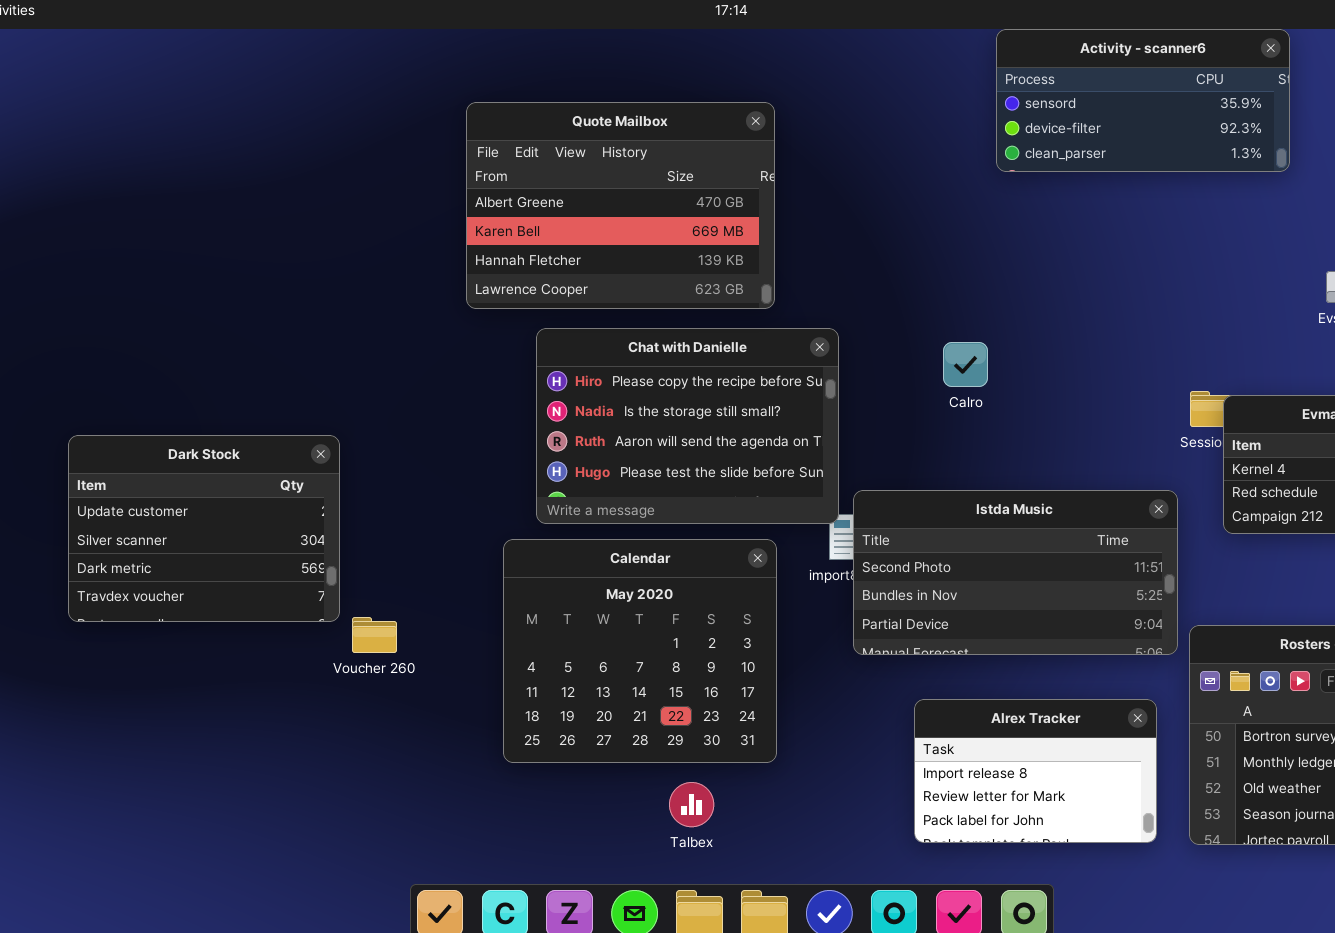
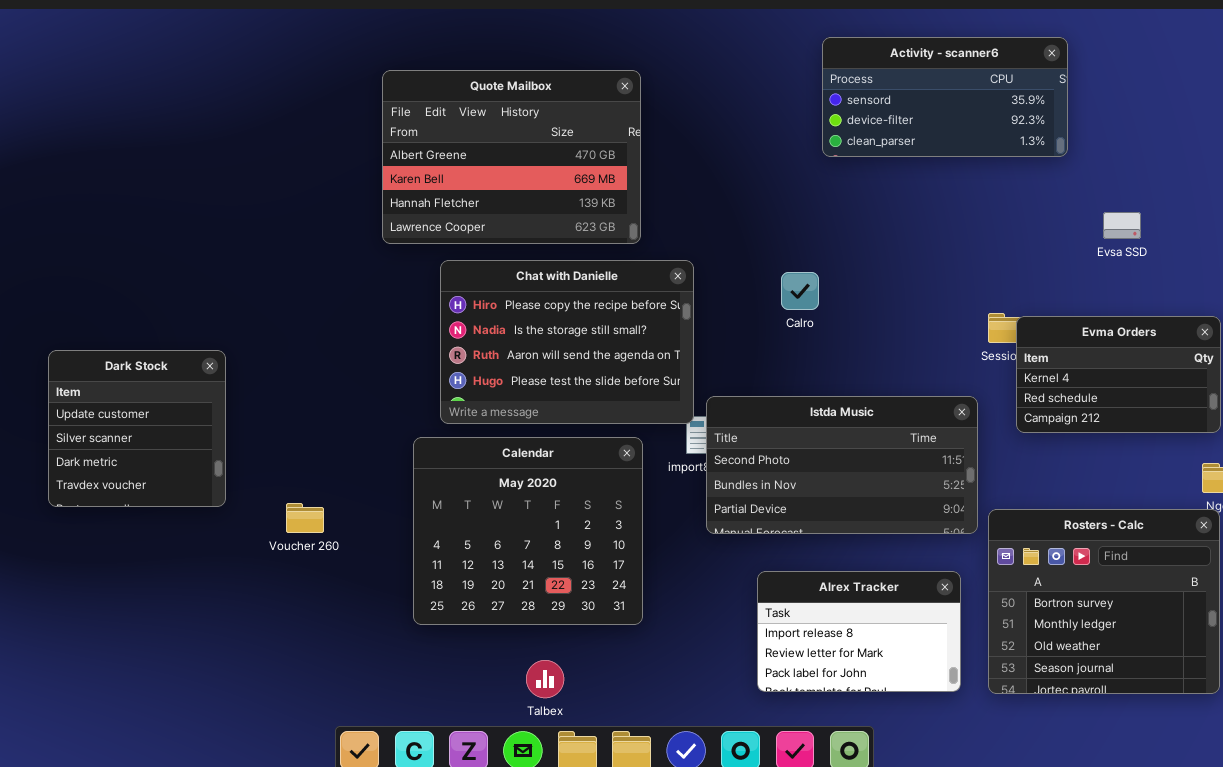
Activity - scanner6: [996,29,1290,172] -> [822,37,1068,157], moved
Dark Stock: [68,435,340,622] -> [48,350,226,507], resized
Talbex: [669,782,714,827] -> [526,660,564,698], moved

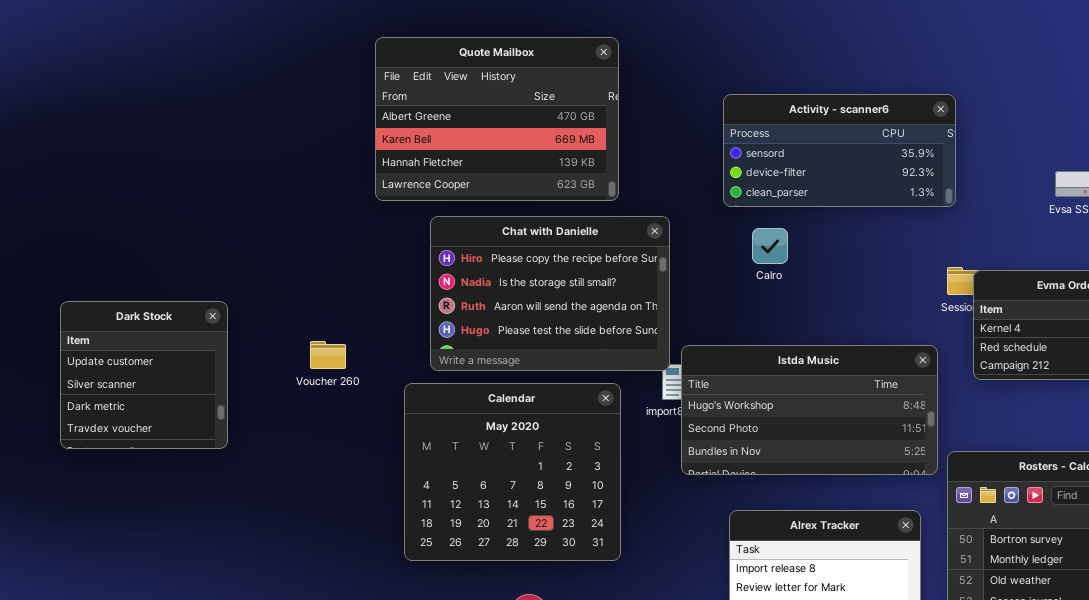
Activity - scanner6: [822,37,1068,157] -> [723,94,956,207], moved
Istda Music: [706,396,978,534] -> [681,345,938,475], scrolled up 1 row
Voucher 260: [286,503,324,533] -> [310,341,346,369], moved

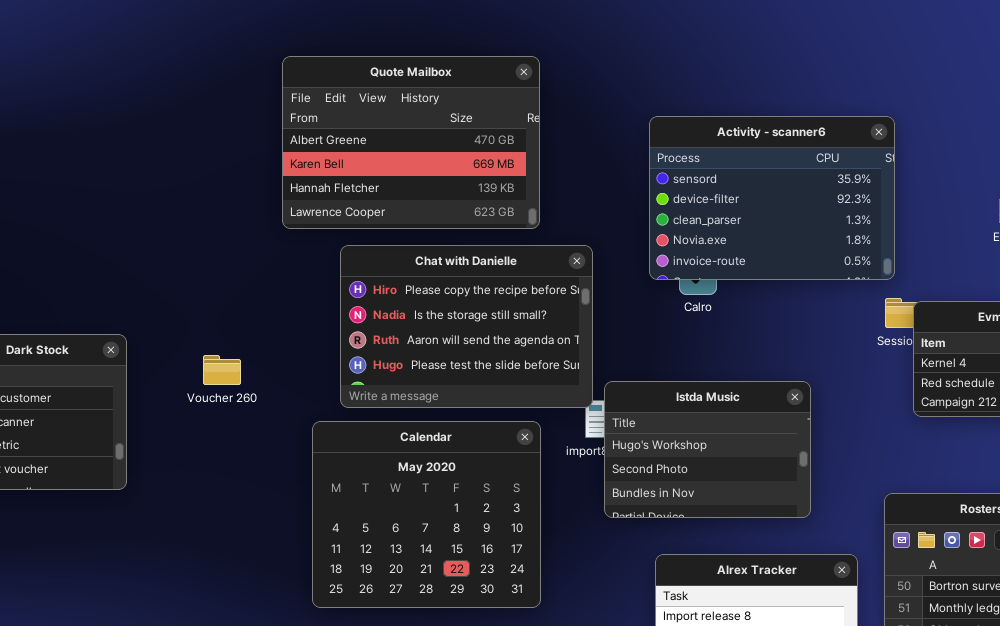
Activity - scanner6: [723,94,956,207] -> [649,116,895,280], resized
Voucher 260: [310,341,346,369] -> [203,355,241,385], moved
Istda Music: [681,345,938,475] -> [604,381,811,518], resized

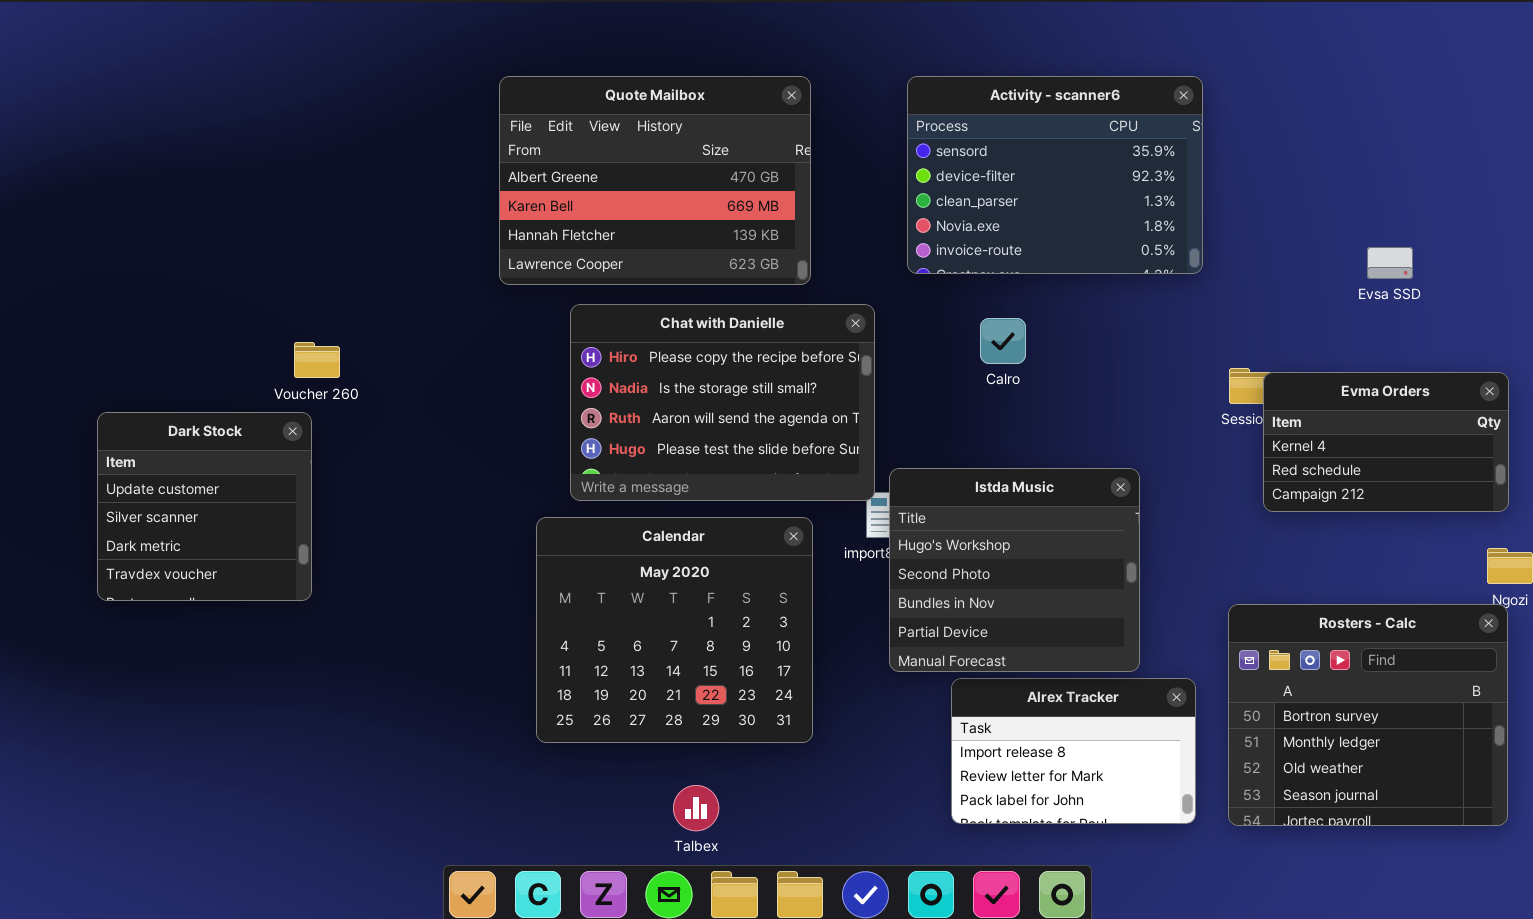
Activity - scanner6: [649,116,895,280] -> [907,76,1203,274], moved
Voucher 260: [203,355,241,385] -> [294,342,340,378], moved
Istda Music: [604,381,811,518] -> [889,468,1140,672], resized

